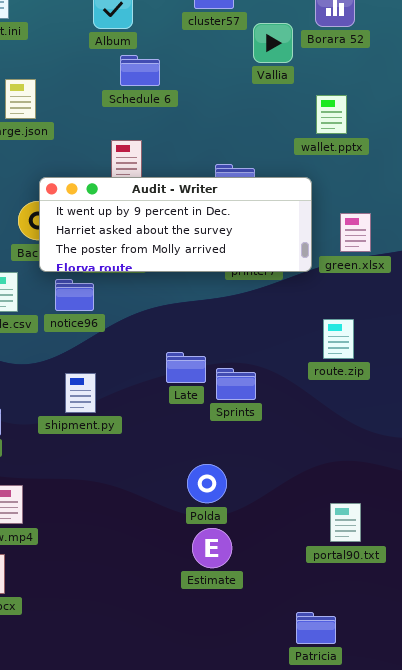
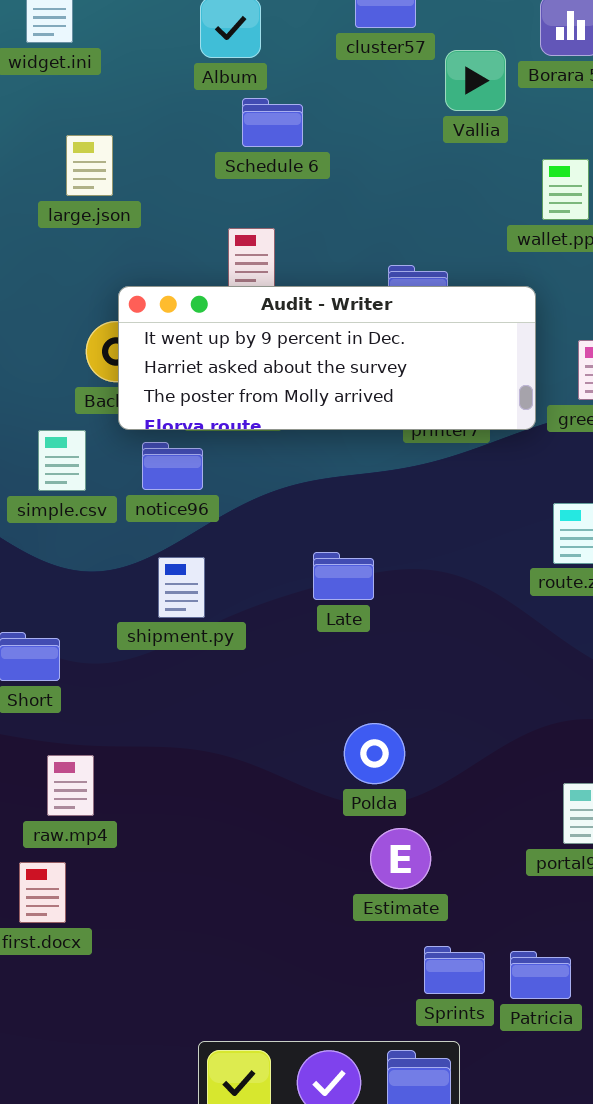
Sprints: [216,368,256,400] -> [424,946,485,994], moved
shipment.py: [65,373,96,413] -> [158,557,205,618], moved
Estimate: [192,528,232,568] -> [370,828,431,889], moved

